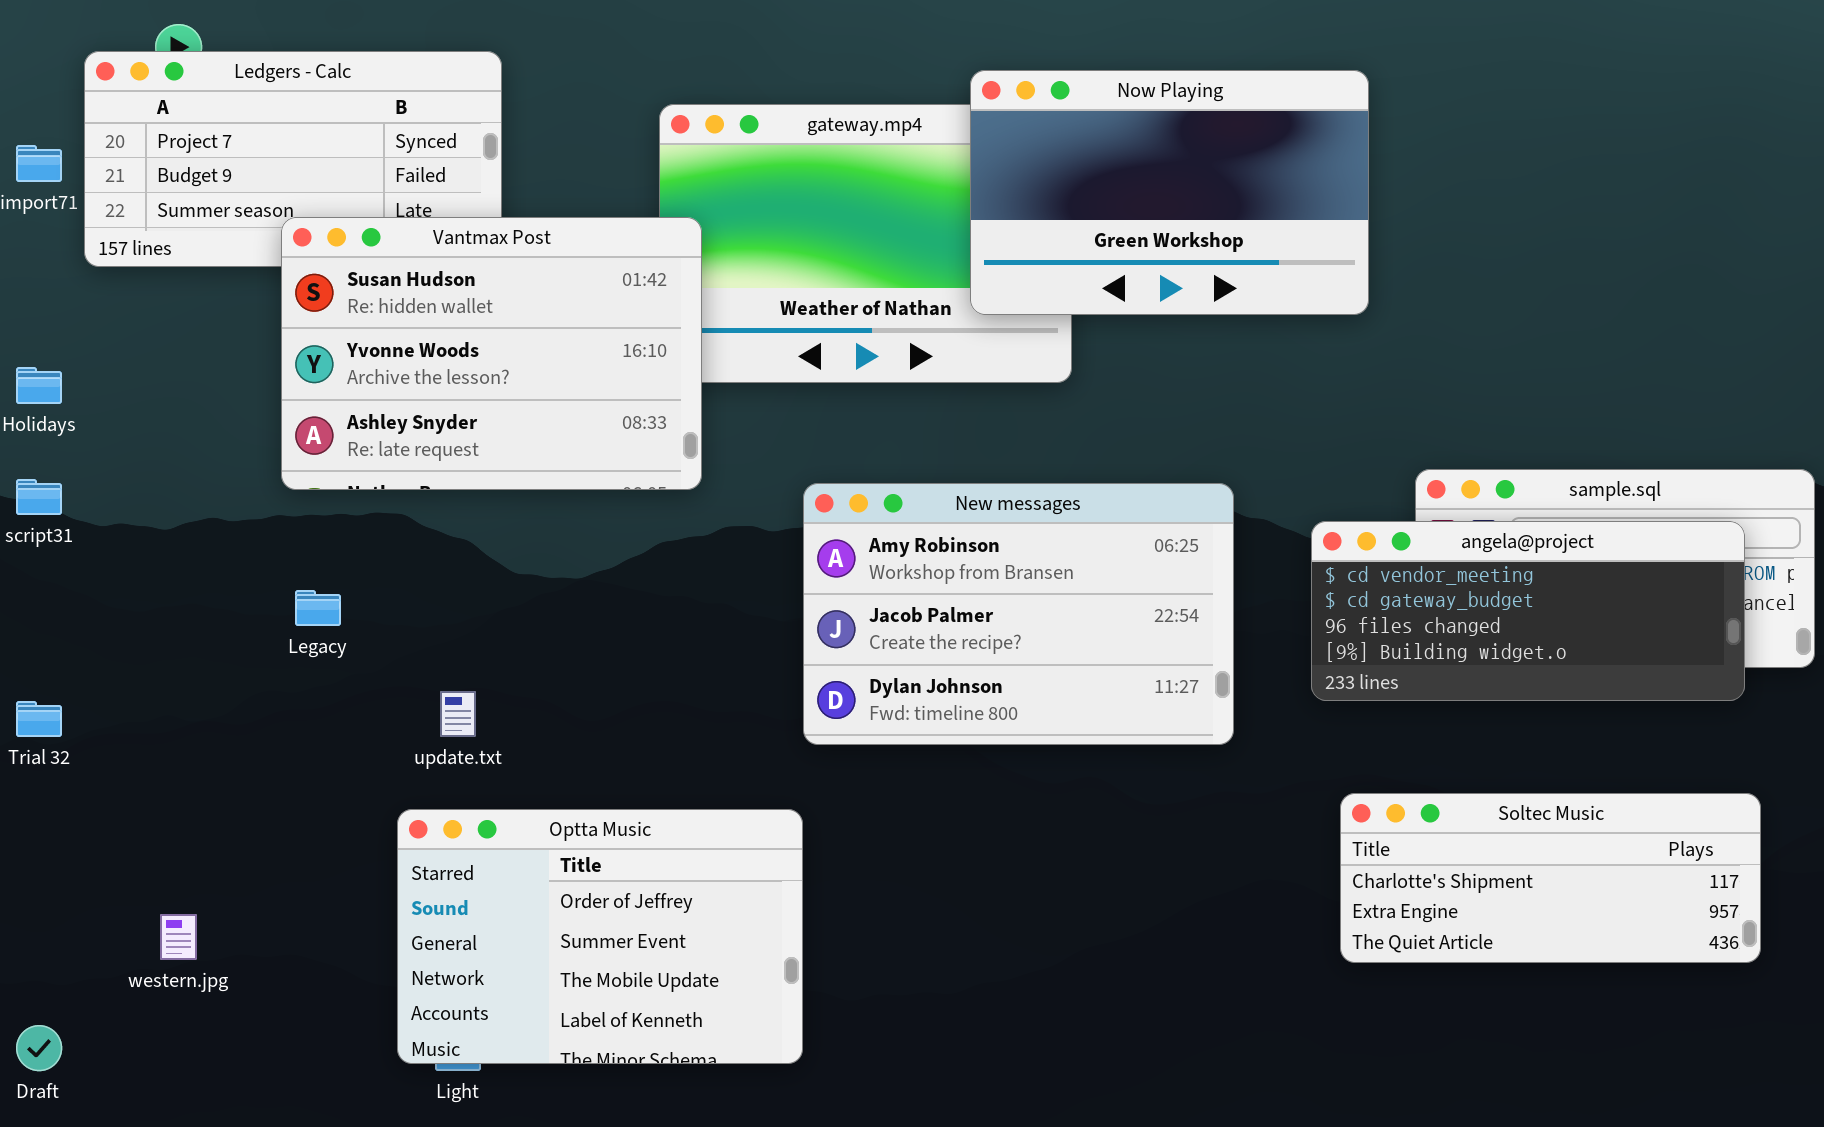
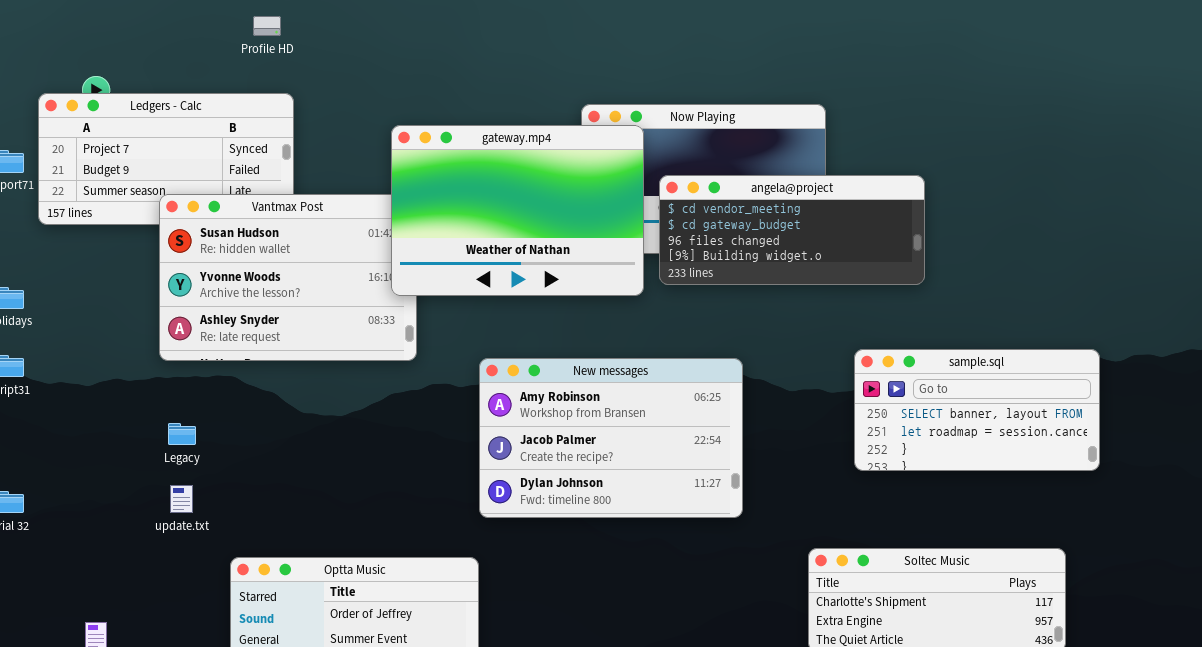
gateway.mp4: [659,104,1072,383] -> [391,125,644,296], raised
angela@project: [1311,521,1745,701] -> [659,175,925,285], moved
update.txt: [440,691,476,737] -> [170,485,193,513], moved

